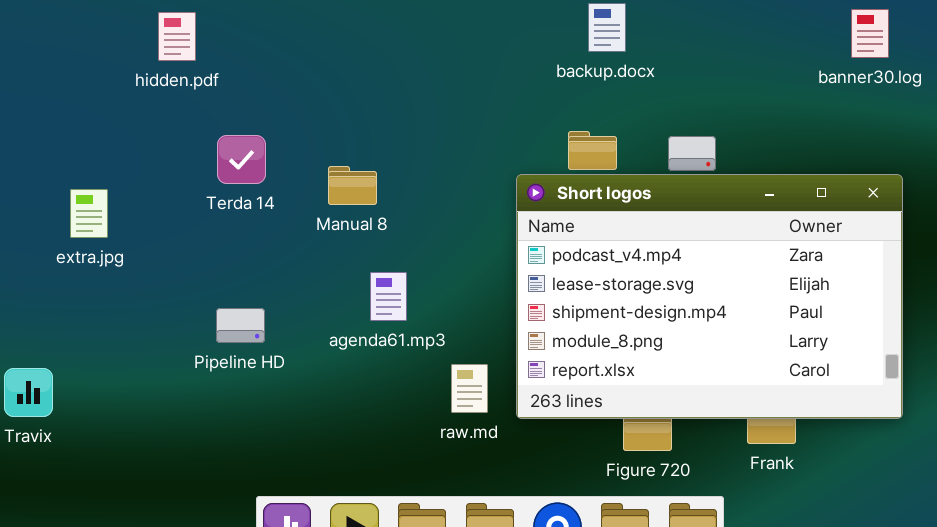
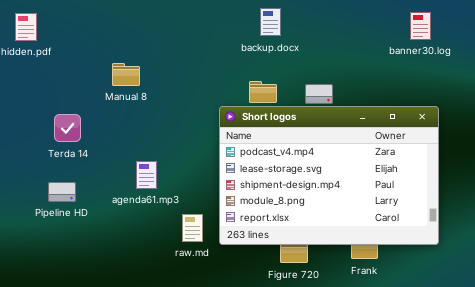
Terda 14: [217,135,266,184] -> [54,114,81,142], moved
Manual 8: [328,166,377,205] -> [112,63,140,86], moved

